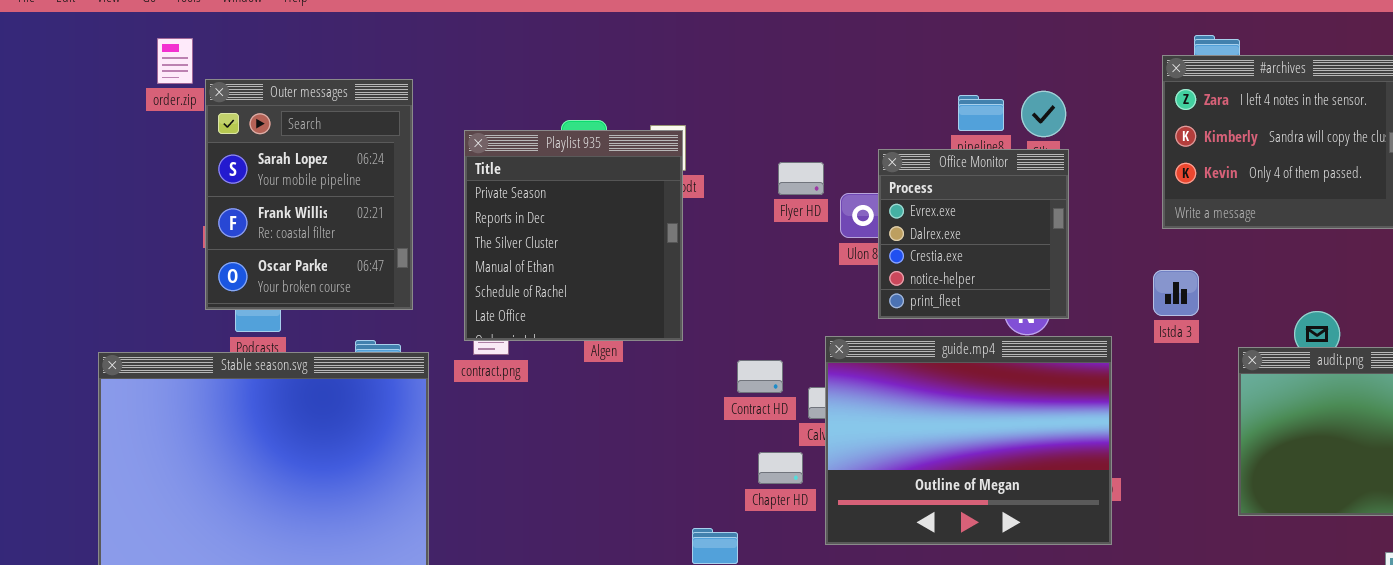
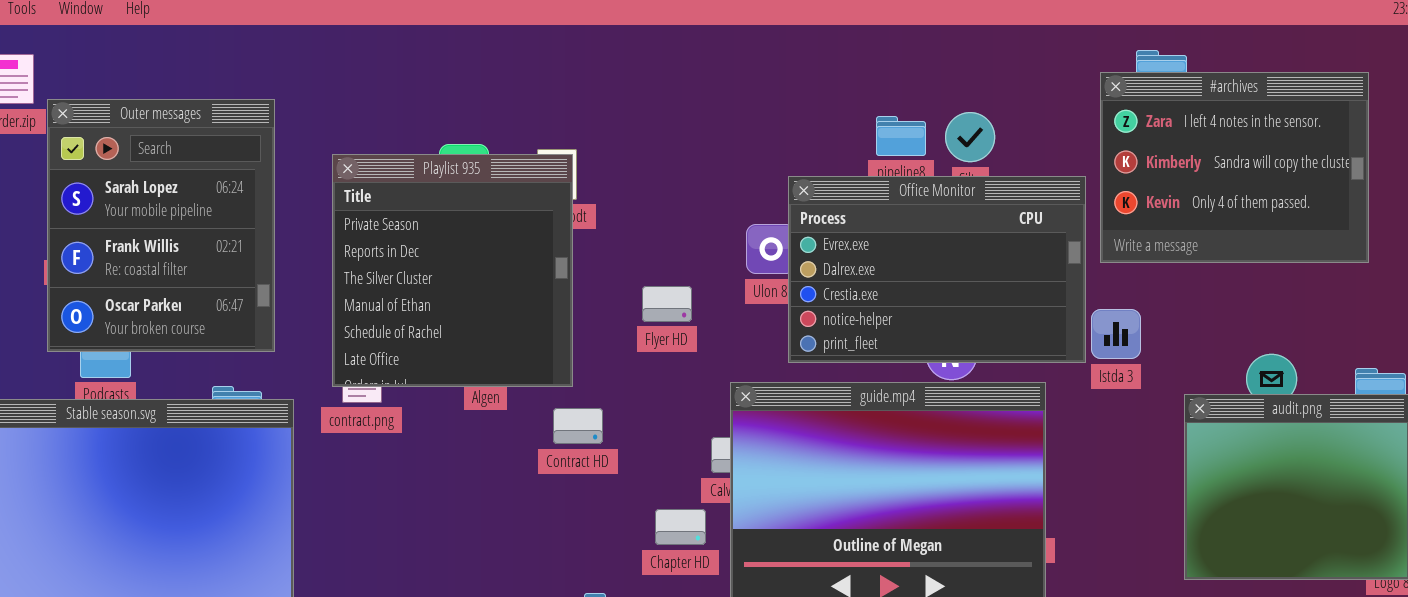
Office Monitor: [878,149,1069,319] -> [788,176,1086,363], resized
Flyer HD: [778,162,824,195] -> [642,286,692,322], moved
Contract HD: [737,360,783,393] -> [553,408,603,444], moved

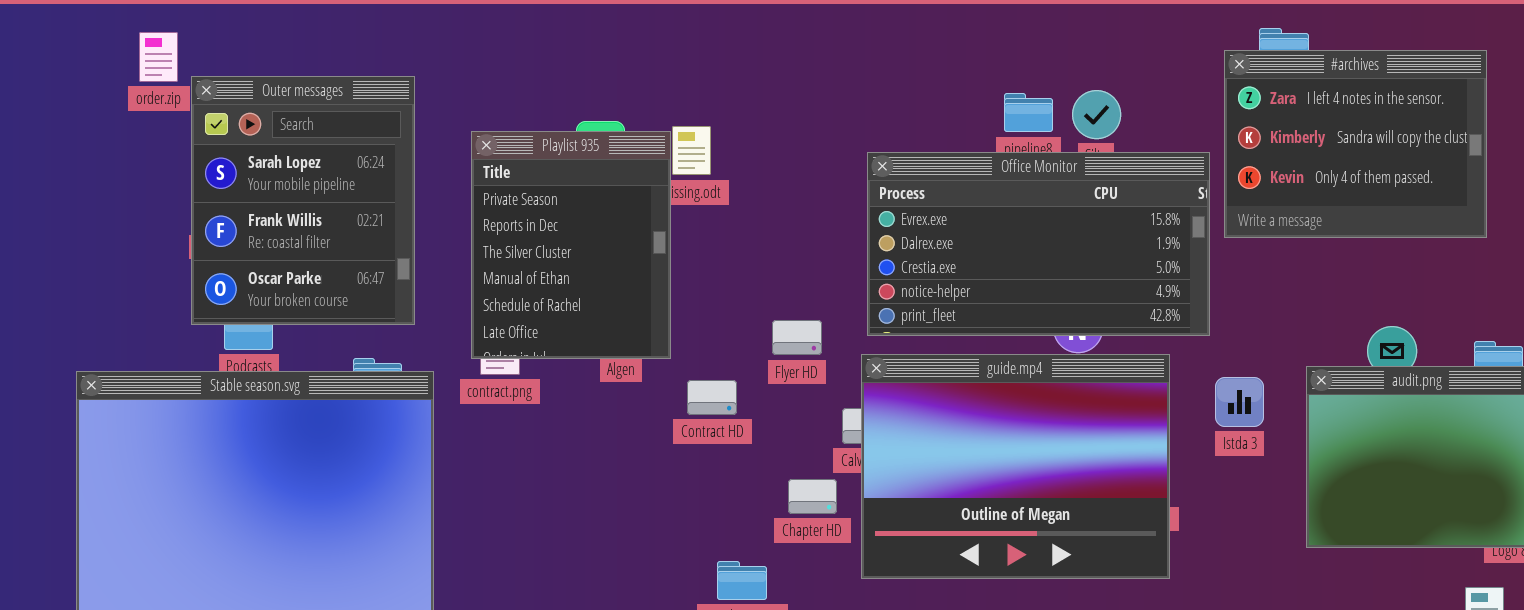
Playlist 935: [332,154,573,387] -> [471,131,671,359], resized
Office Monitor: [788,176,1086,363] -> [867,152,1210,336], resized
Flyer HD: [642,286,692,322] -> [772,320,822,355], moved
Istda 3: [1091,309,1141,359] -> [1215,377,1264,427], moved

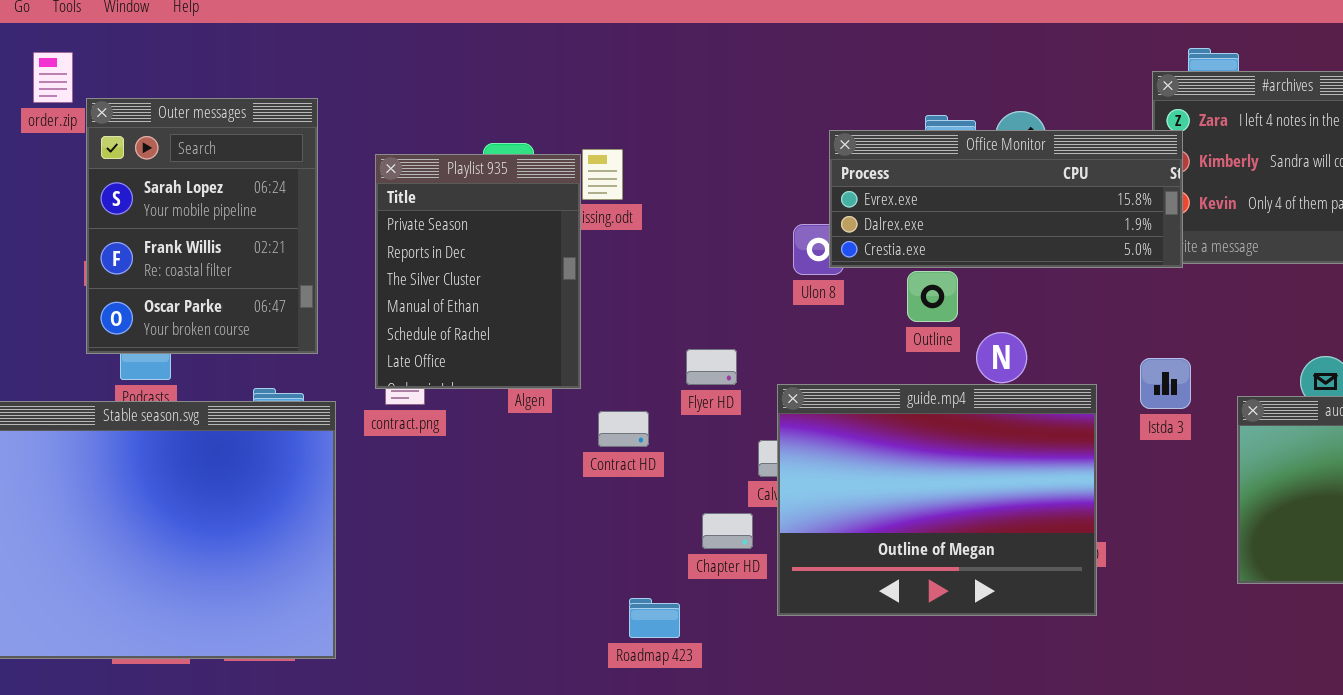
Office Monitor: [867,152,1210,336] -> [829,130,1183,268], moved, resized
Istda 3: [1215,377,1264,427] -> [1140,358,1191,409], moved

